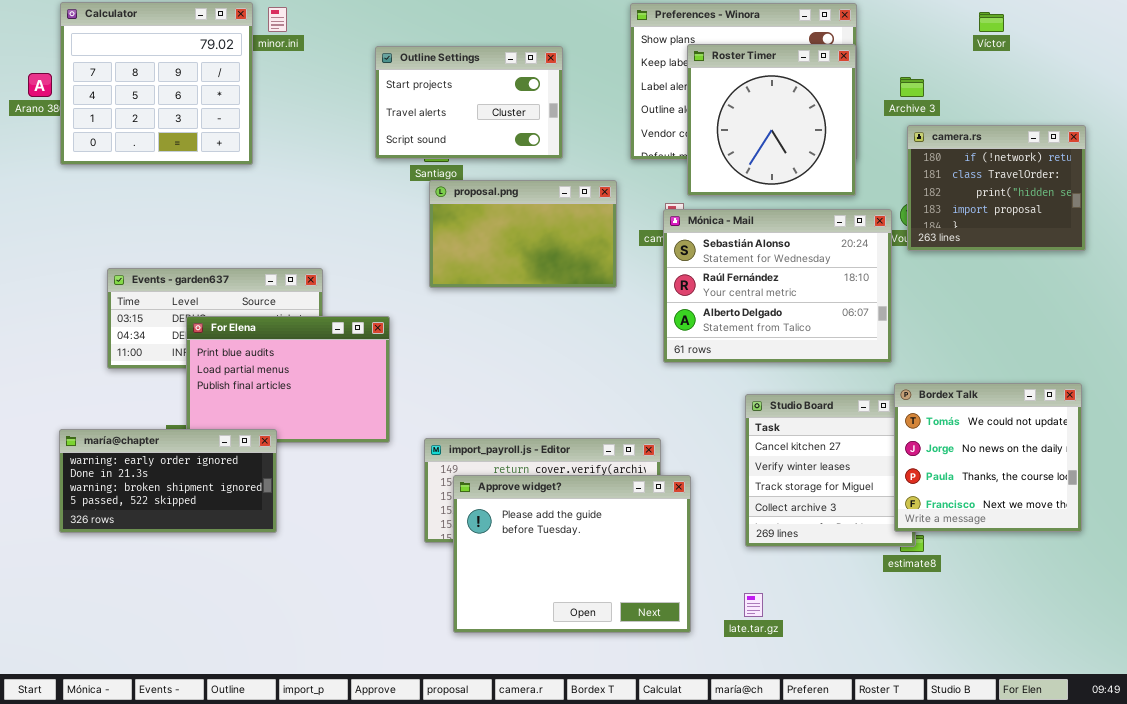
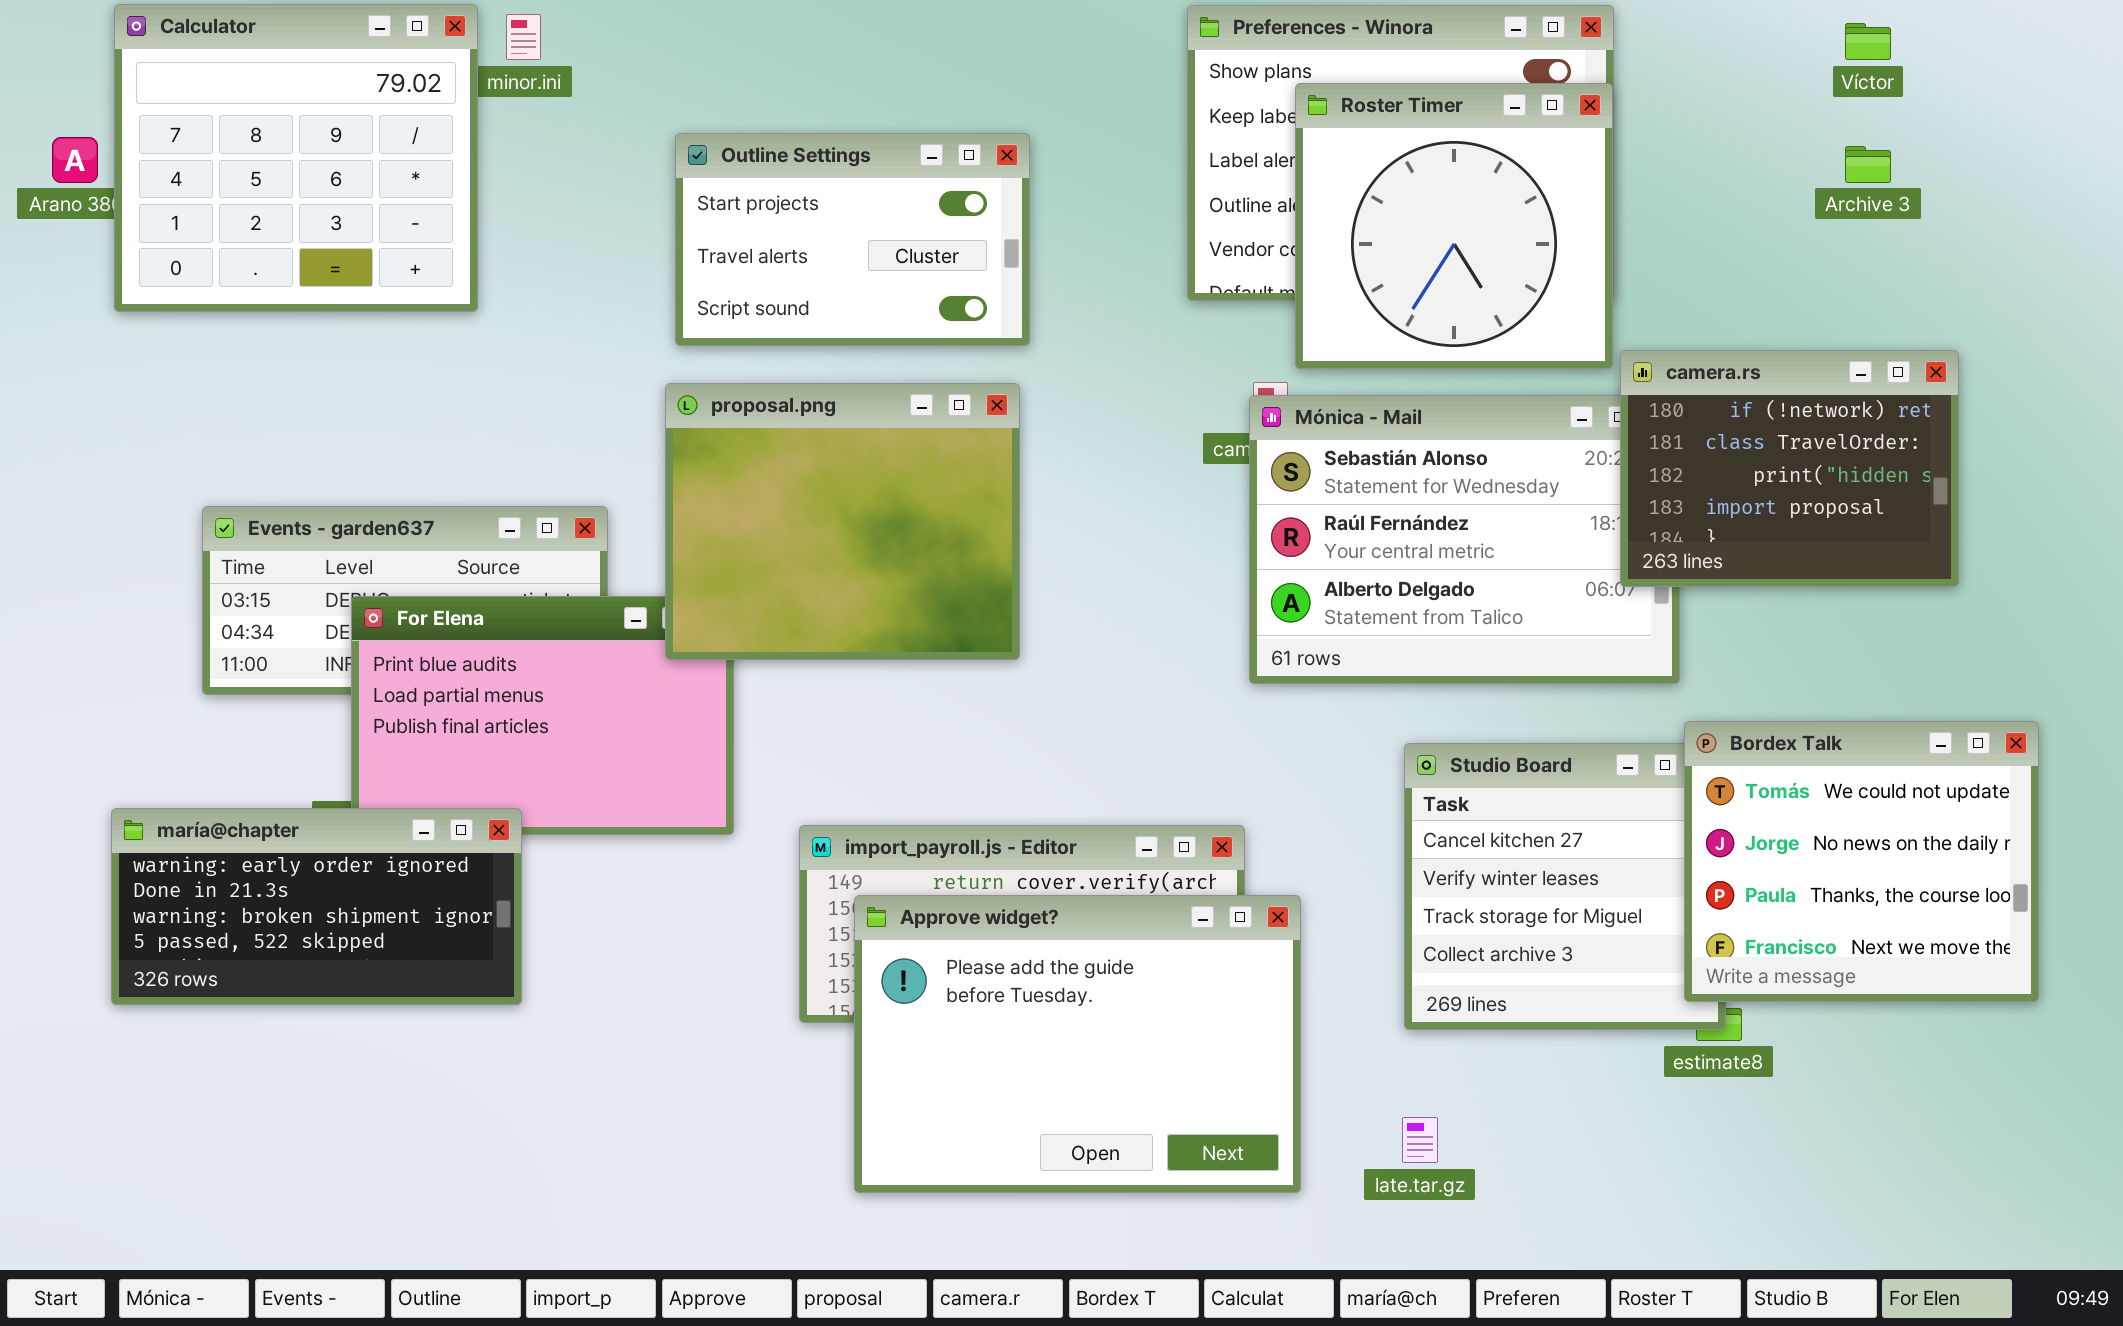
Outline Settings: [375,46,563,159] -> [675,133,1030,346], moved
Archive 3: [900,77,924,97] -> [1845,146,1891,183], moved
camera.rs: [907,125,1086,251] -> [1620,350,1959,587], moved
proposal.png: [429,180,617,288] -> [665,383,1020,660], moved, resized

